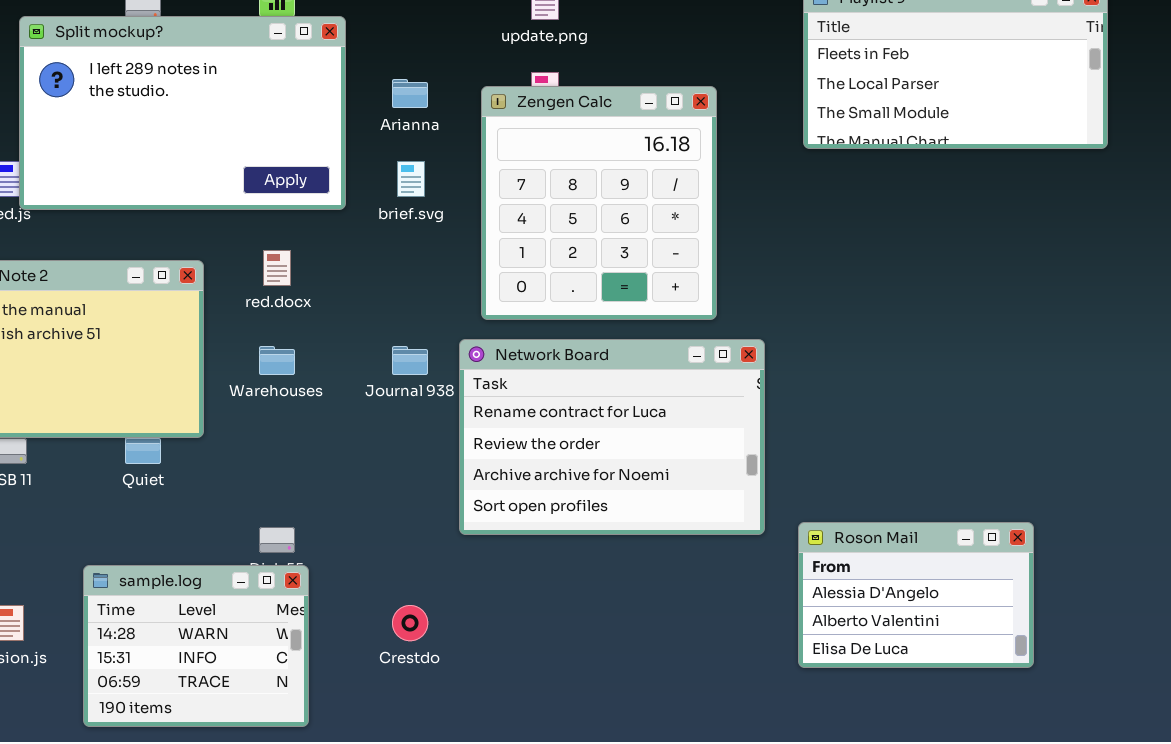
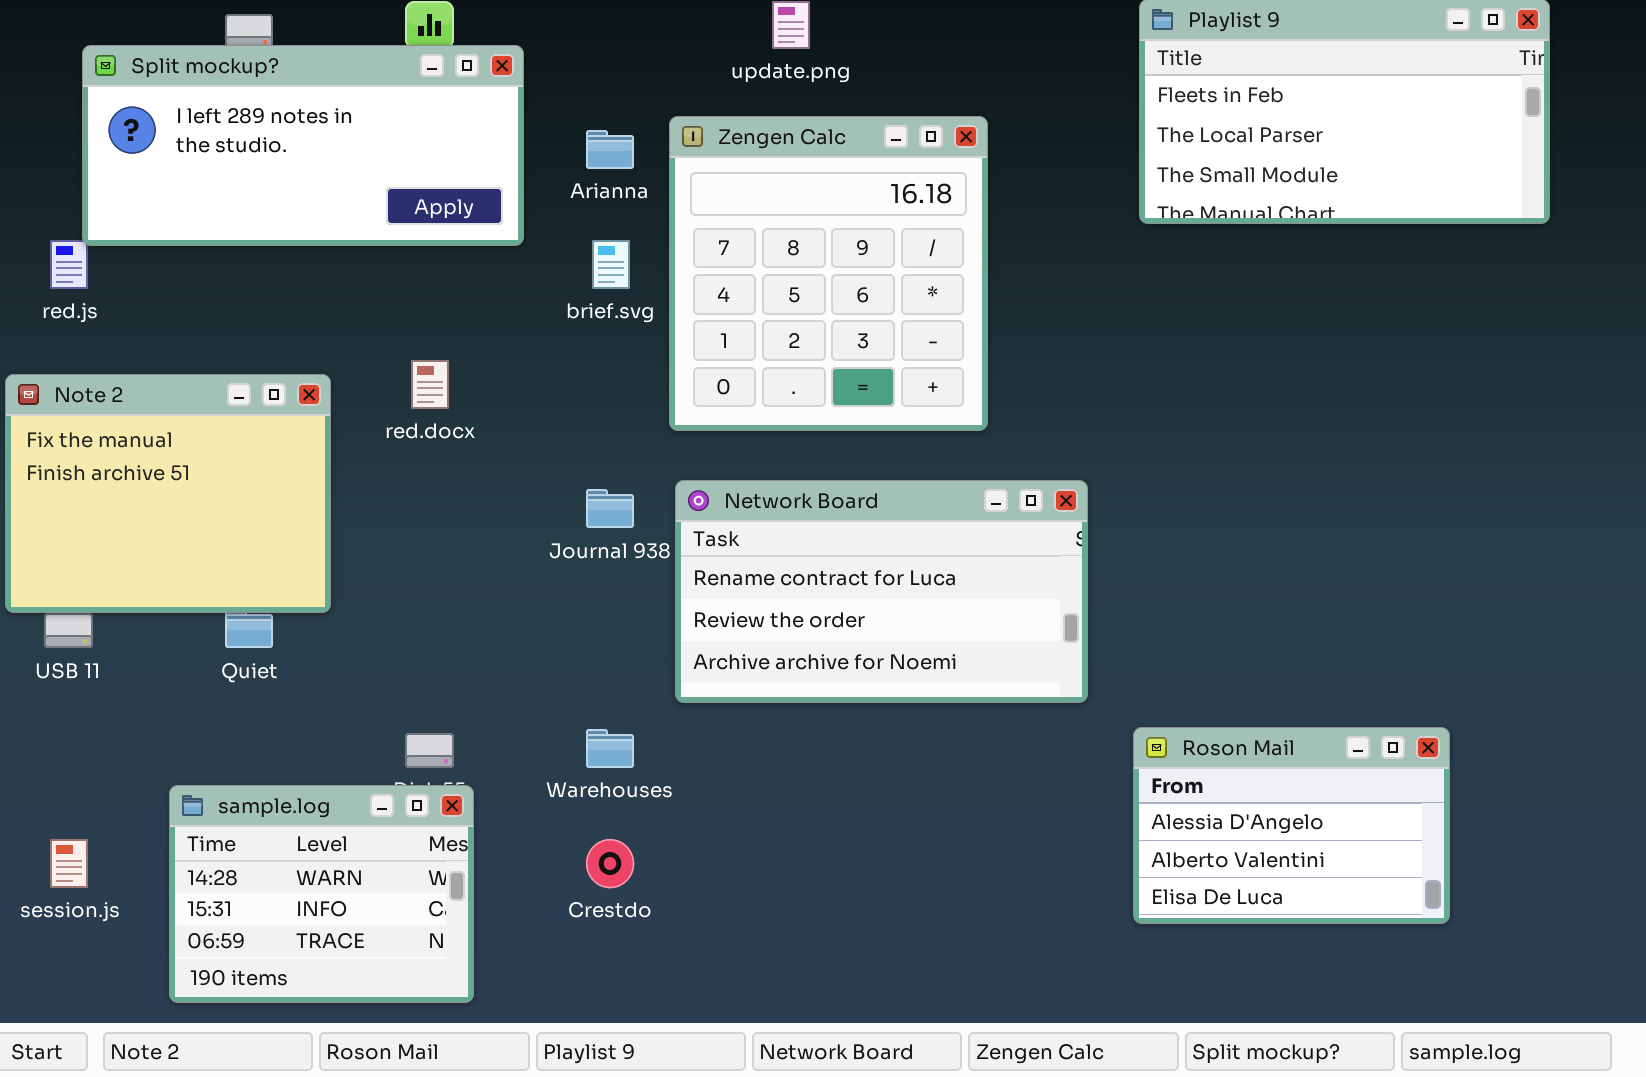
Split mockup?: [19,16,346,210] -> [82,45,524,246], resized
Zengen Calc: [481,86,717,320] -> [669,116,988,431], moved
Network Board: [459,339,765,535] -> [675,480,1088,703], resized
Warehouses: [259,346,295,375] -> [586,729,634,768], moved

